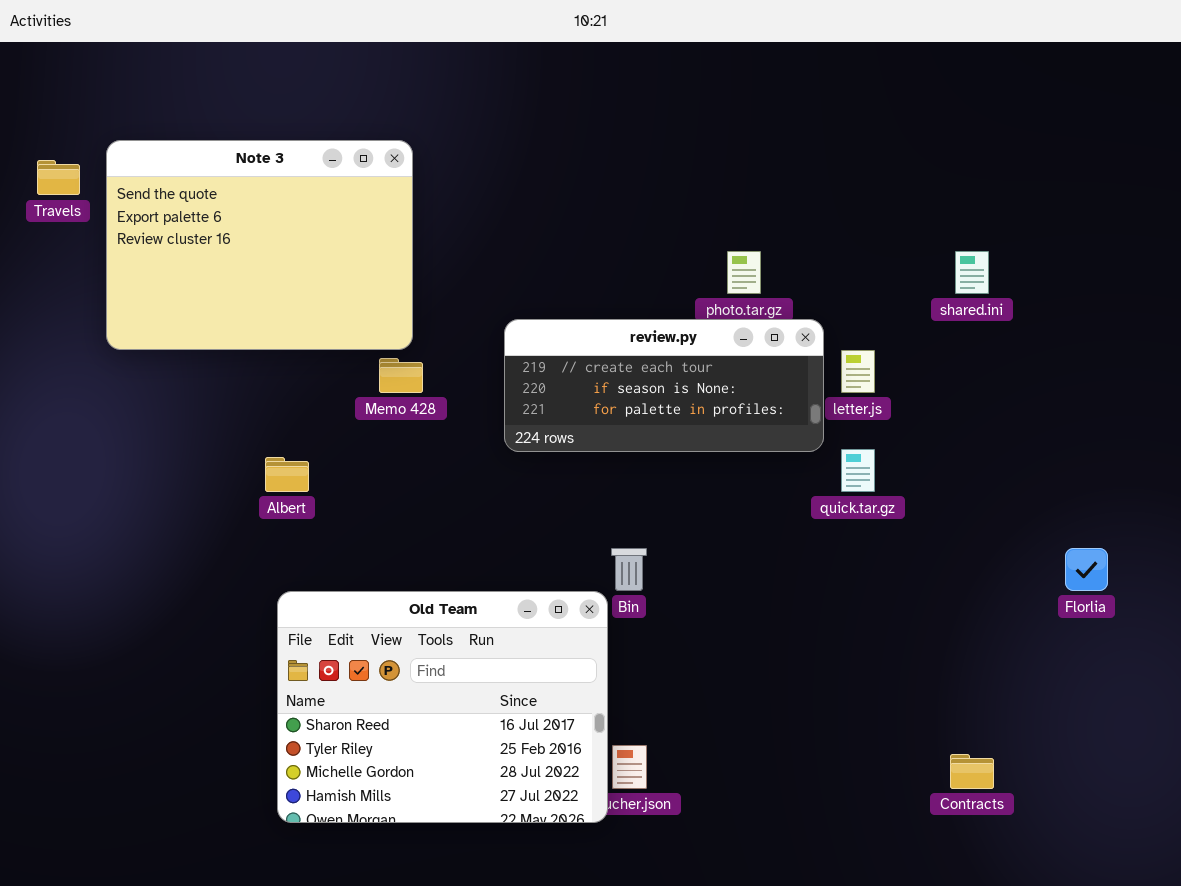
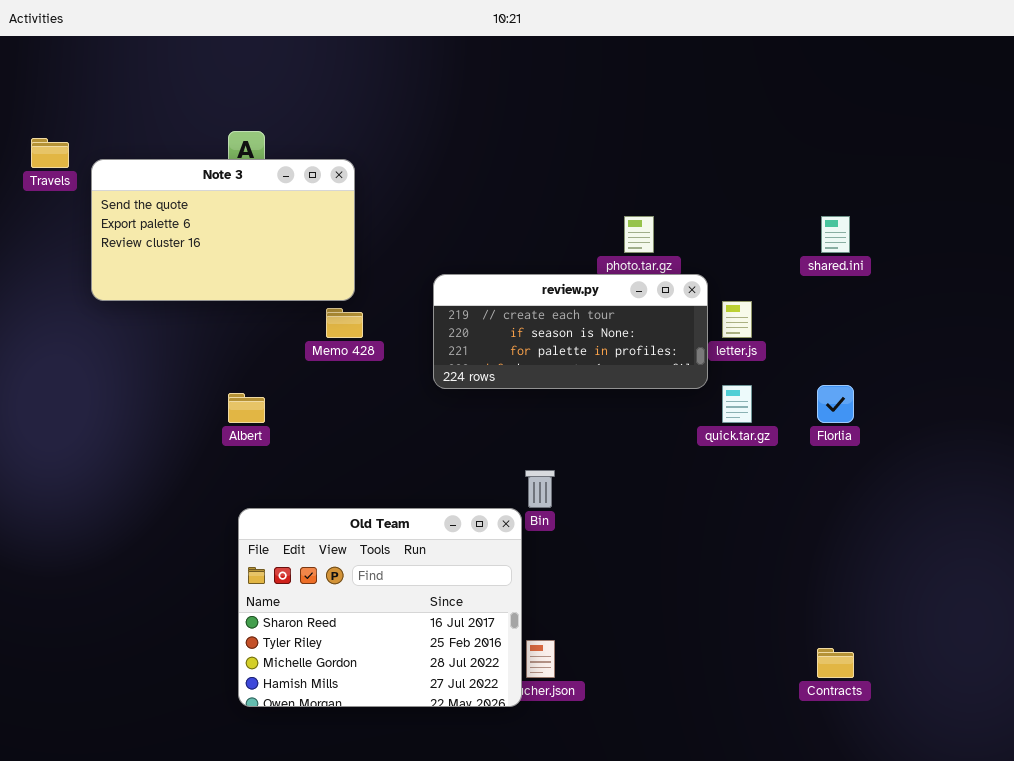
Note 3: [106,140,413,350] -> [91,159,355,301], resized
Florlia: [1065,548,1108,591] -> [817,385,854,423], moved

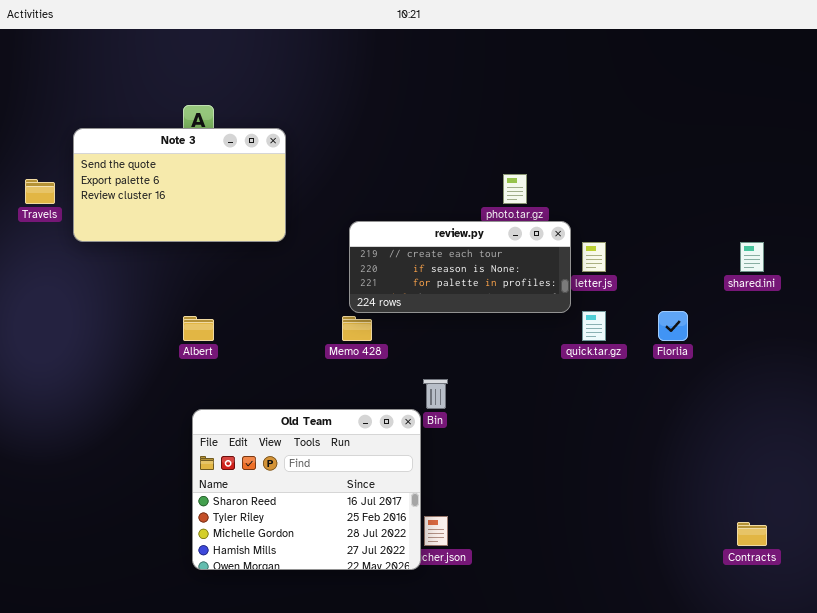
Travels: [31,138,69,168] -> [25,179,55,204], moved
shared.ini: [821,216,850,253] -> [740,242,764,272], moved
Memo 428: [326,308,363,338] -> [342,316,372,341], moved
Contracts: [817,648,854,678] -> [737,522,767,546], moved

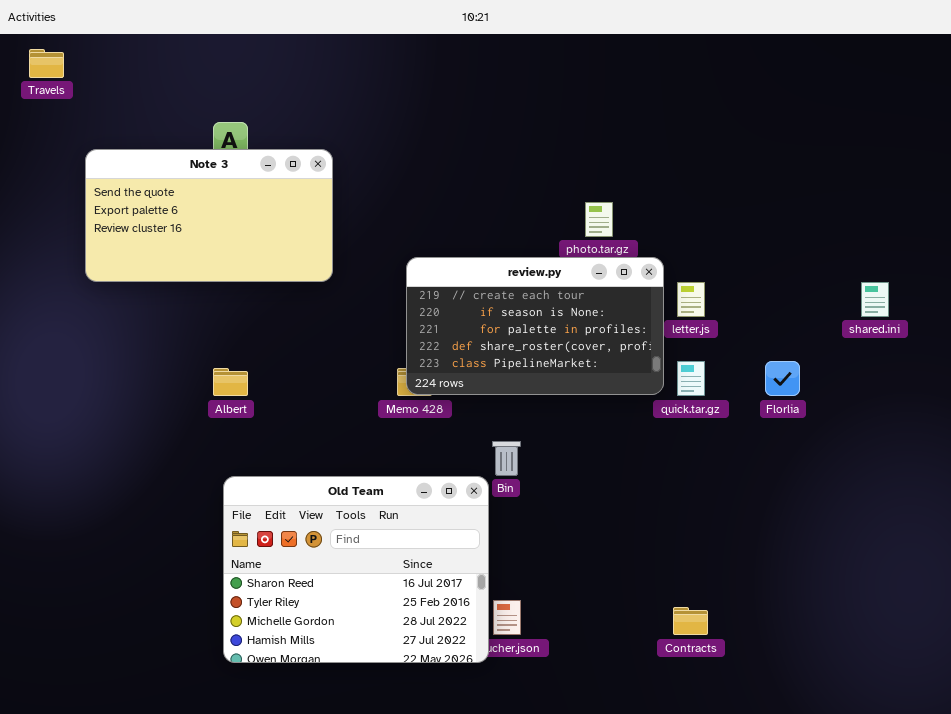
Travels: [25,179,55,204] -> [29,49,64,78], moved
review.py: [349,221,571,313] -> [406,257,664,395], resized
Contracts: [737,522,767,546] -> [673,607,708,635], moved

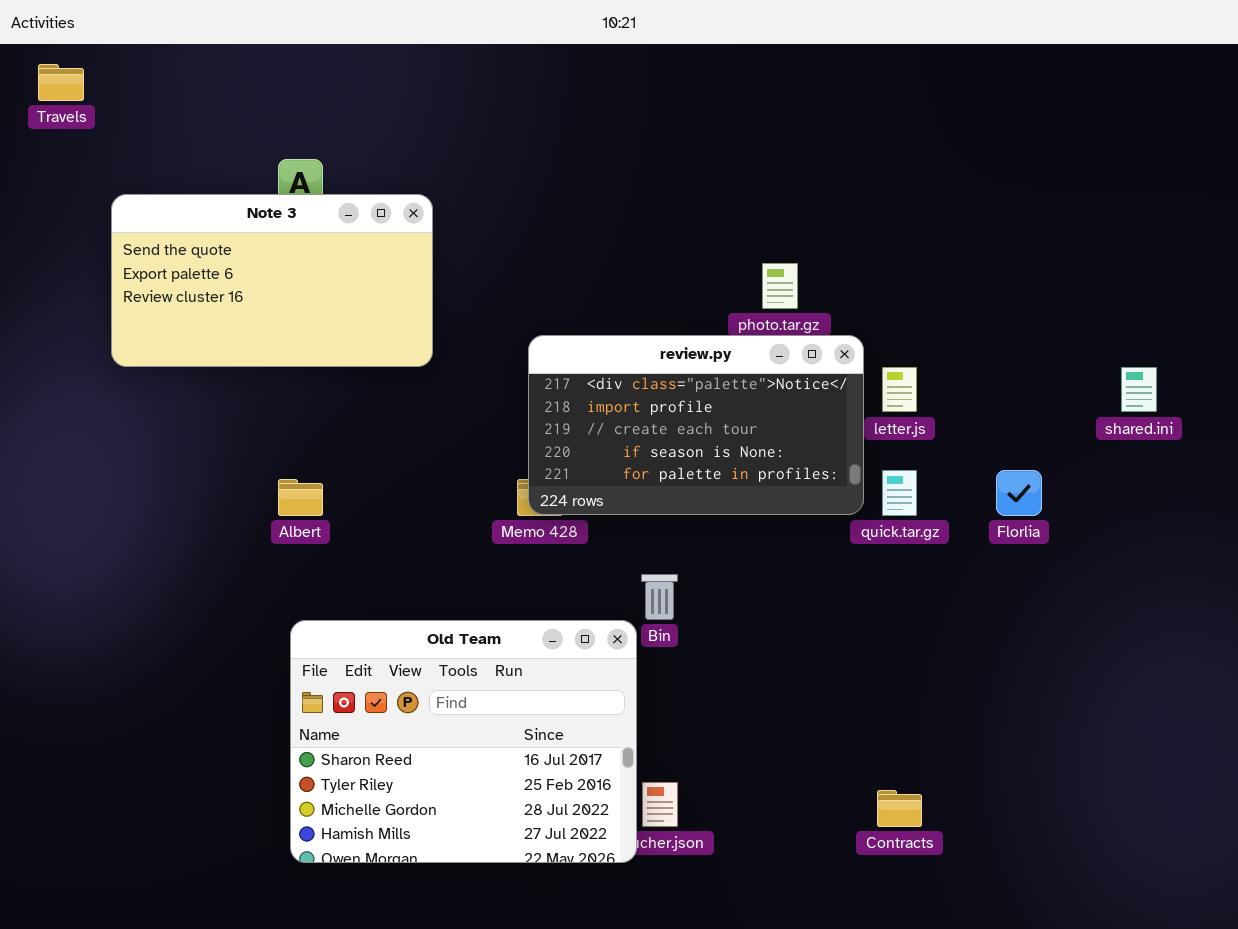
review.py: [406,257,664,395] -> [528,335,864,515], scrolled up 2 rows

